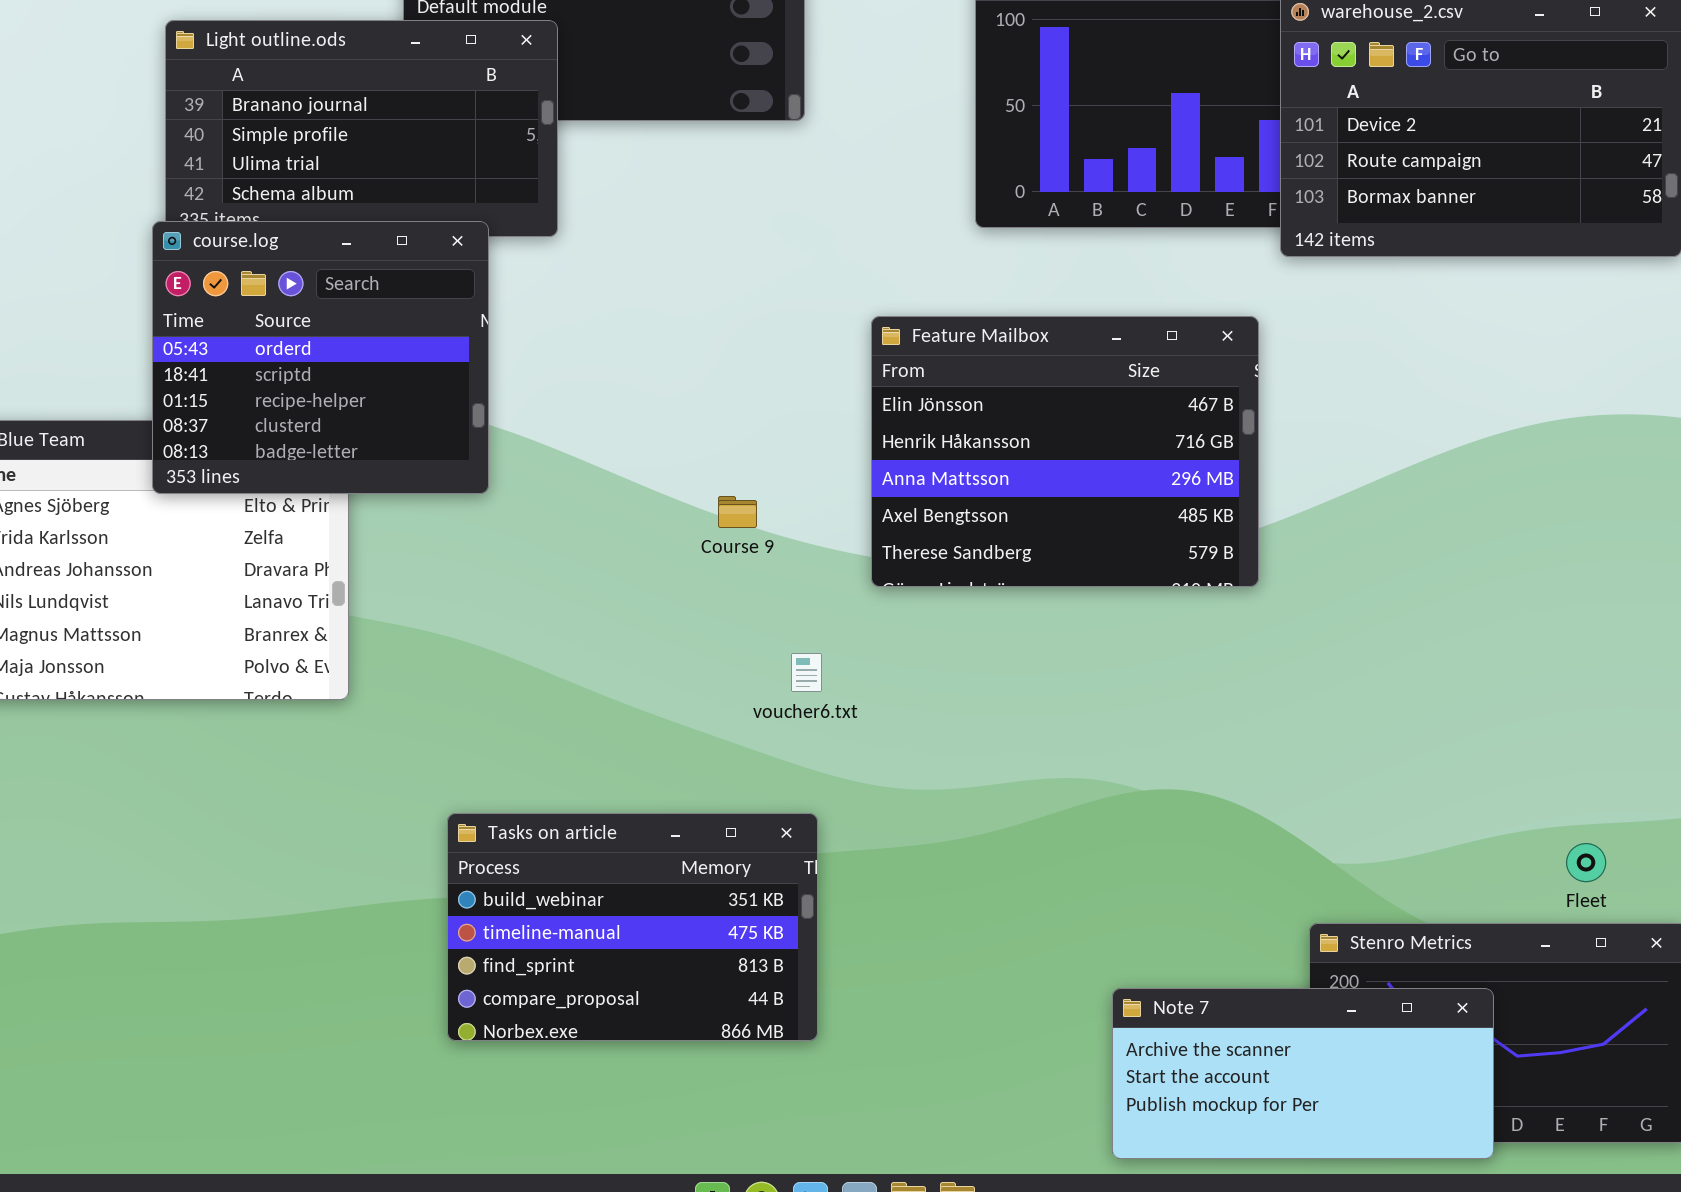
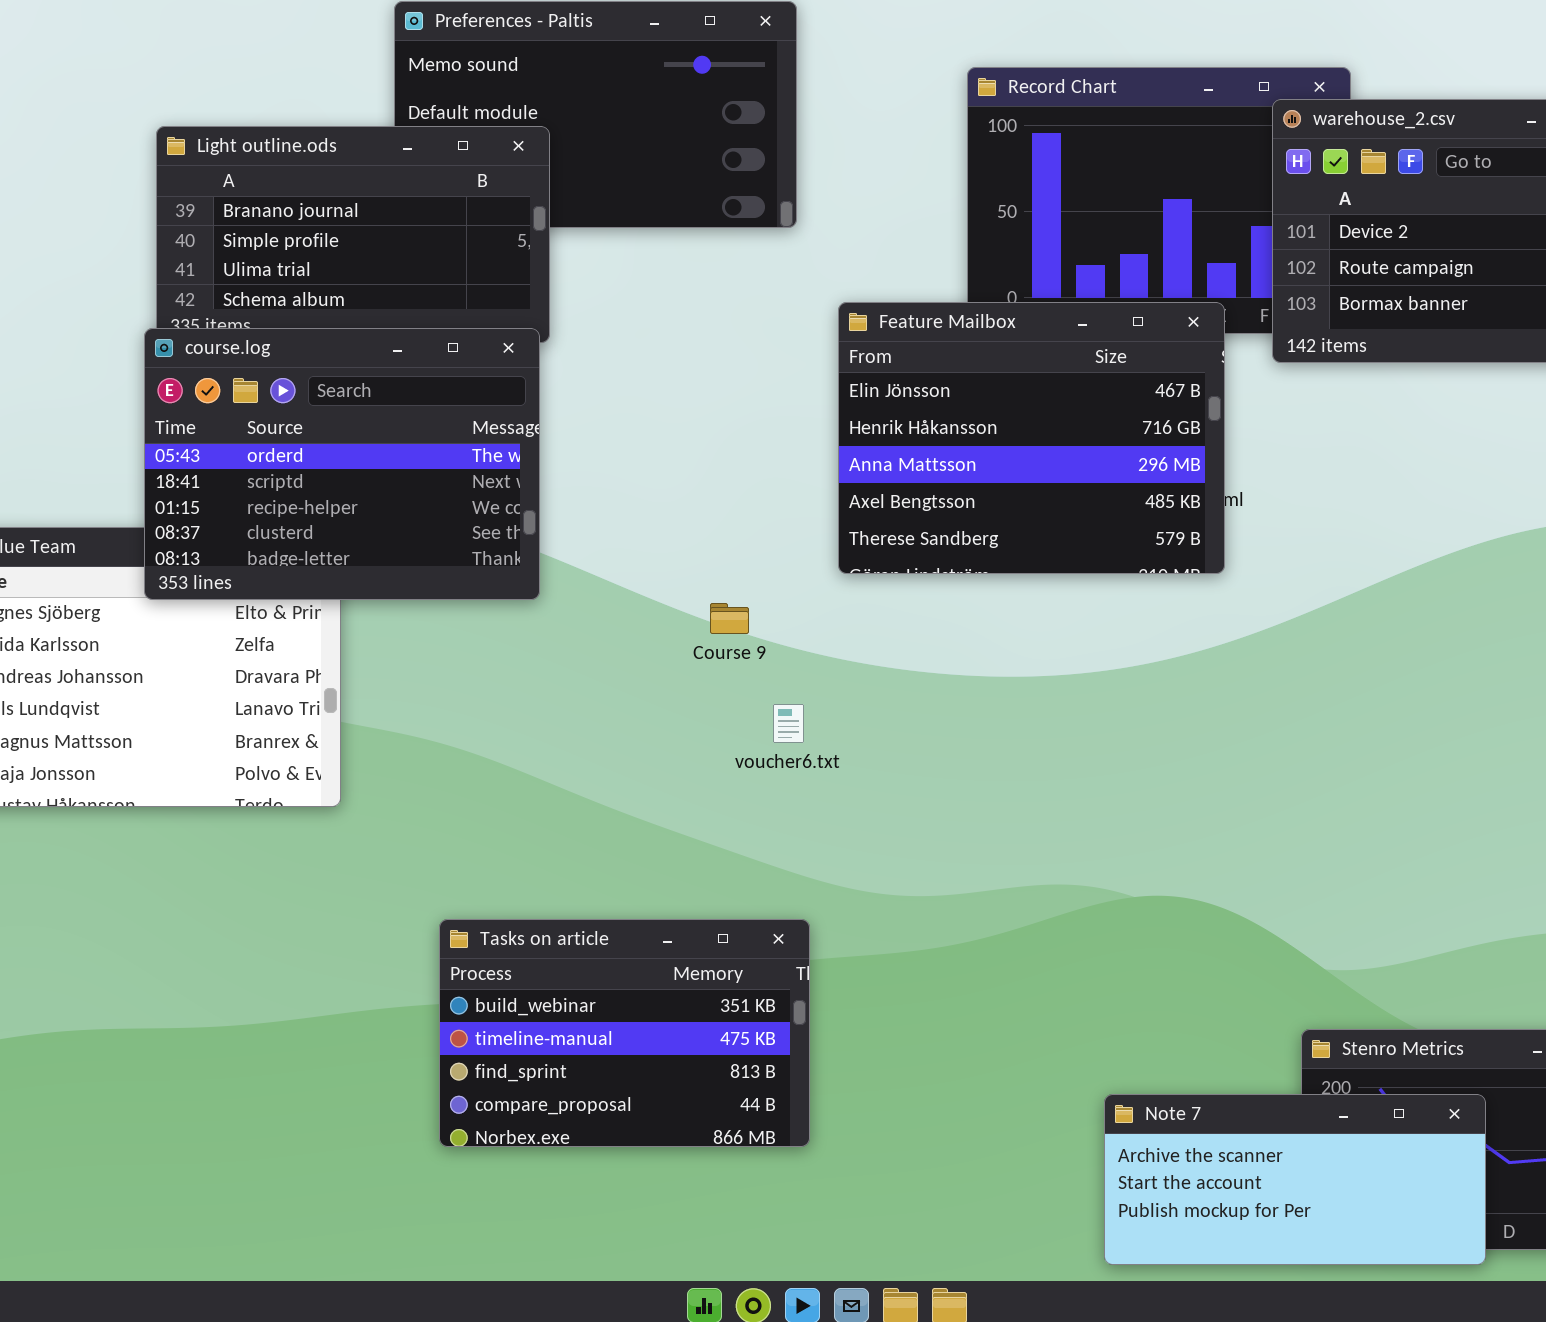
course.log: [152,221,489,494] -> [144,328,540,600], resized
Feature Mailbox: [871,316,1259,587] -> [838,302,1225,574], moved
voucher6.txt: [791,653,822,692] -> [773,704,804,743], moved

